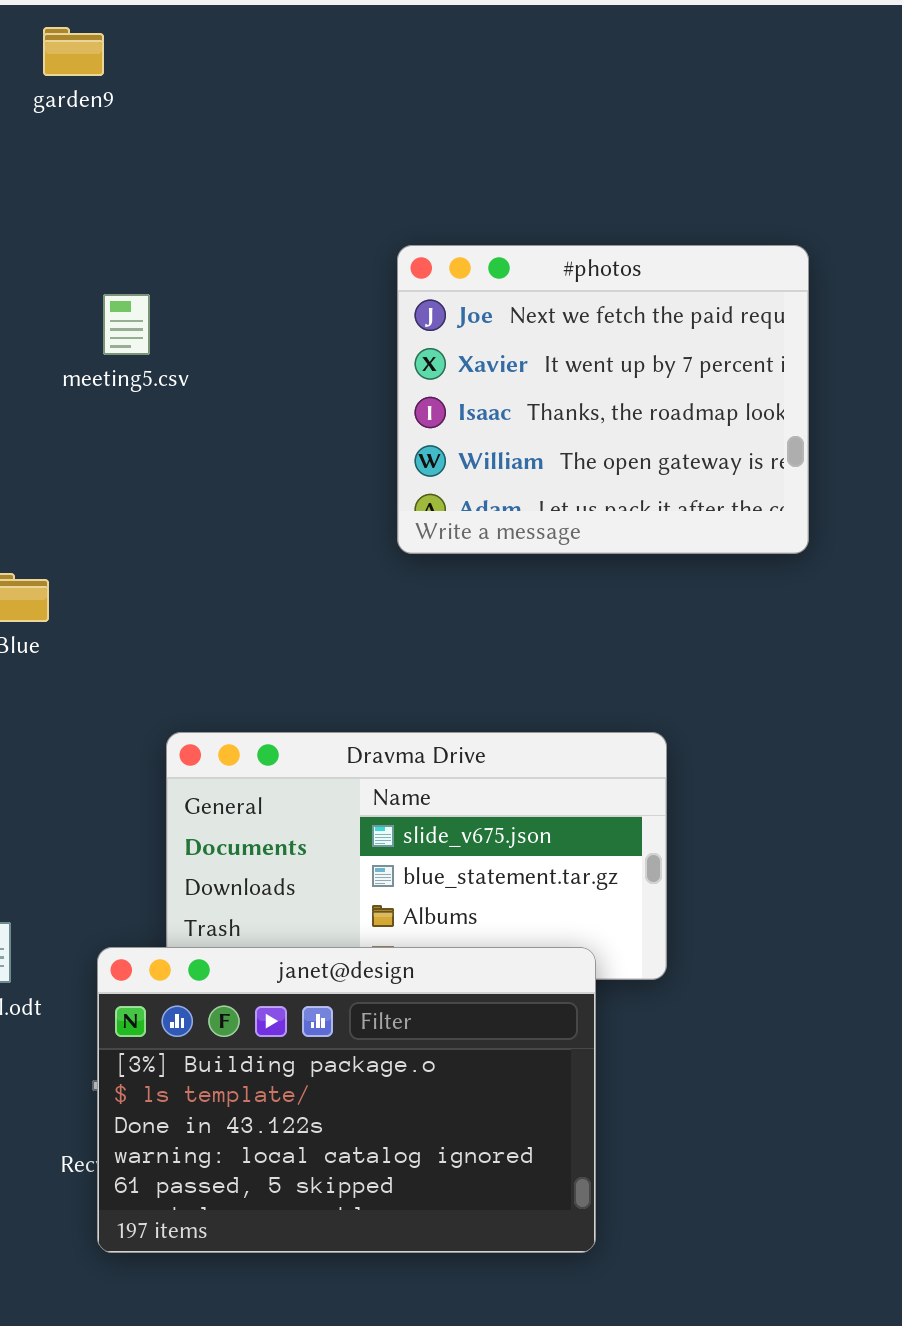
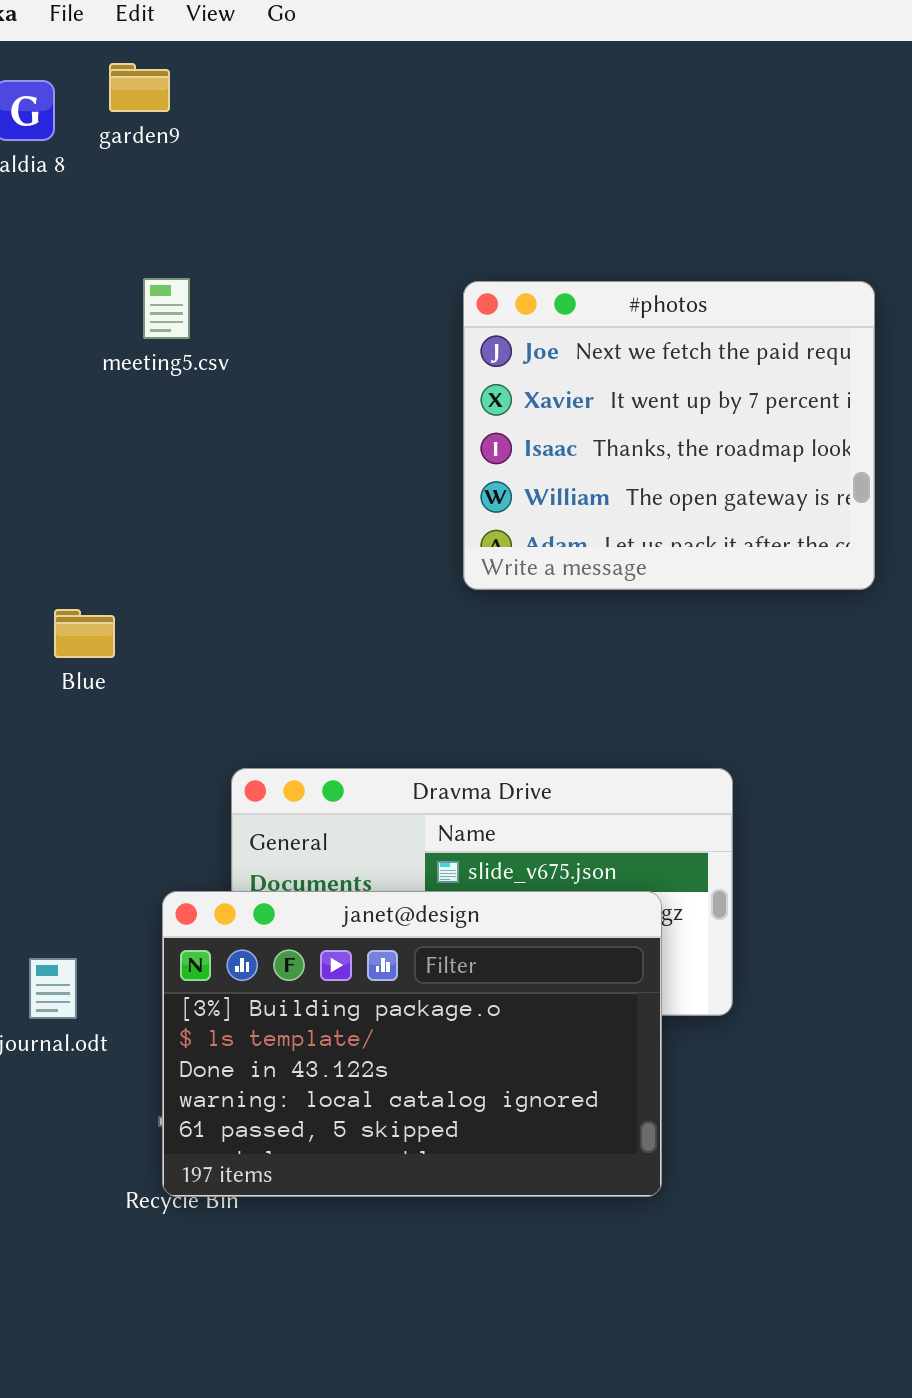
meeting5.csv: [103,294,150,355] -> [143,278,190,339], moved
janet@design: [97,947,596,1253] -> [162,891,662,1197], moved

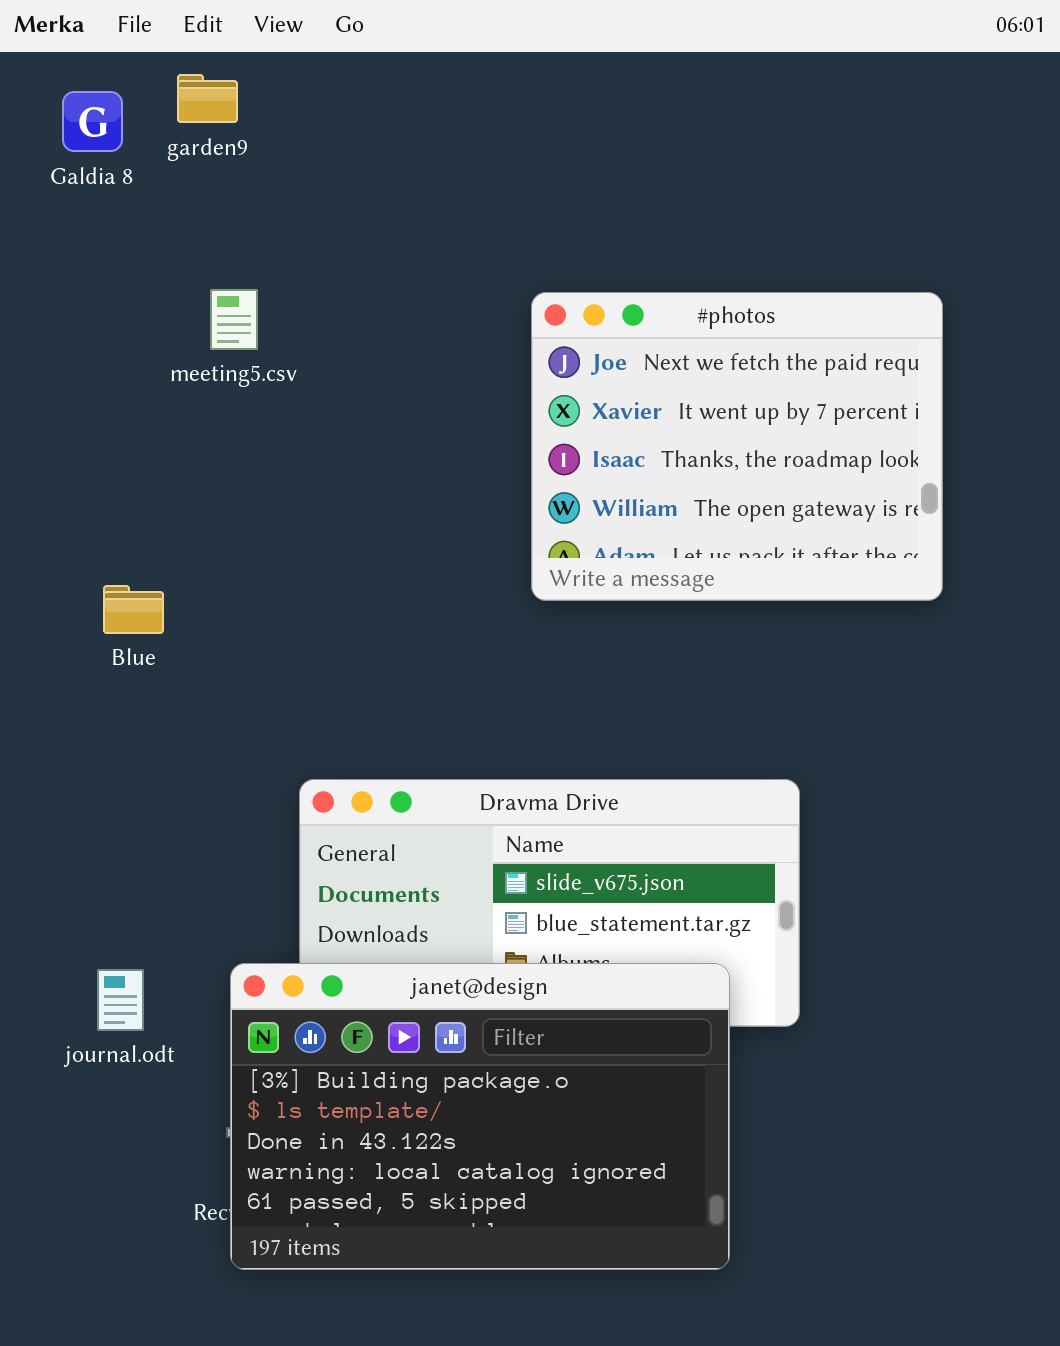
Blue: [54,609,115,658] -> [103,585,164,634], moved
janet@design: [162,891,662,1197] -> [230,963,730,1270], moved

